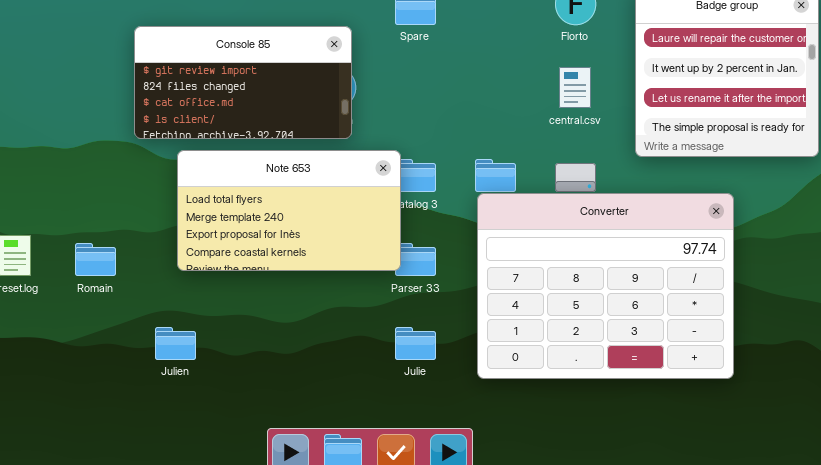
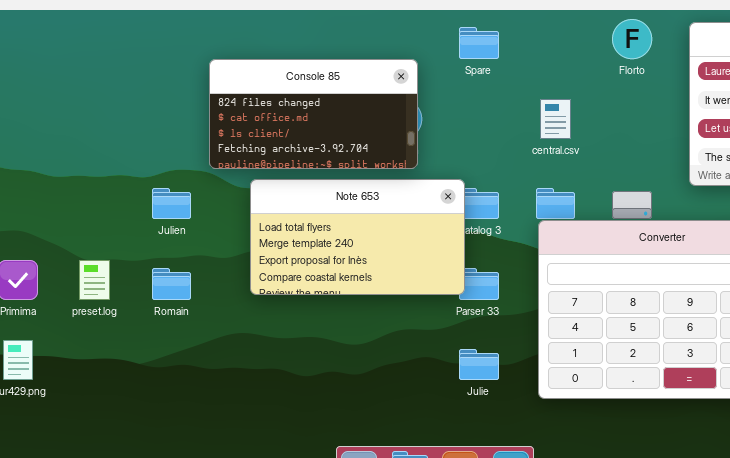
Console 85: [134,26,352,139] -> [209,59,418,169], scrolled down 1 row
central.csv: [559,67,591,108] -> [540,99,571,139], moved
Julien: [155,327,196,360] -> [152,188,191,219], moved

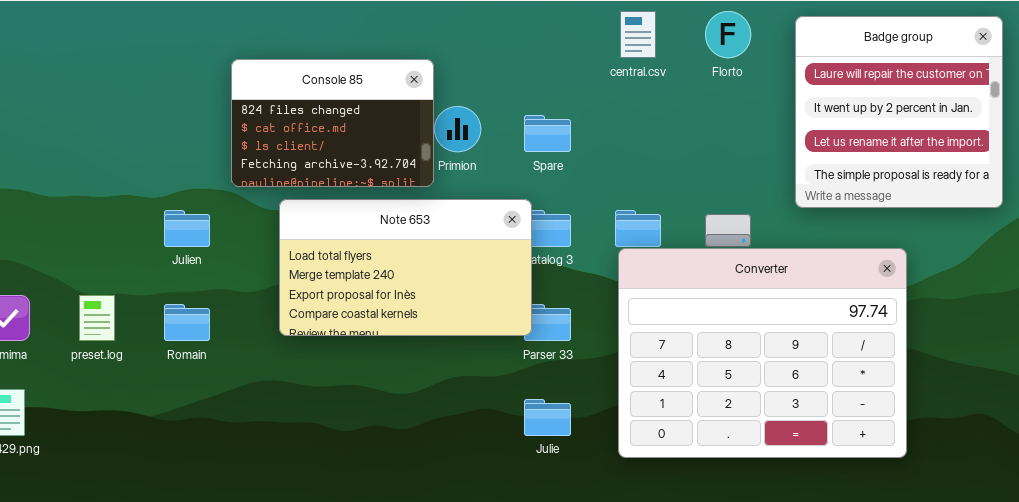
Spare: [459,27,499,59] -> [524,115,571,152], moved
Console 85: [209,59,418,169] -> [231,59,434,187], resized
central.csv: [540,99,571,139] -> [620,11,656,58], moved

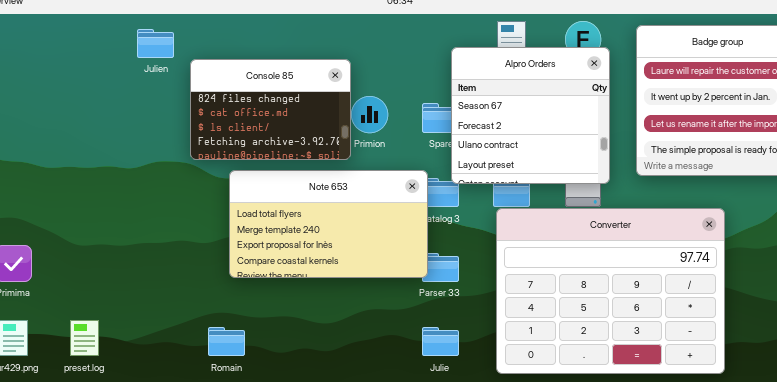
Alpro Orders: none -> [451,47,610,184], opened
Julien: [164,210,210,247] -> [137,29,174,58], moved
preset.log: [79,295,115,341] -> [70,320,99,356], moved
Romain: [164,304,210,341] -> [208,327,245,356], moved

